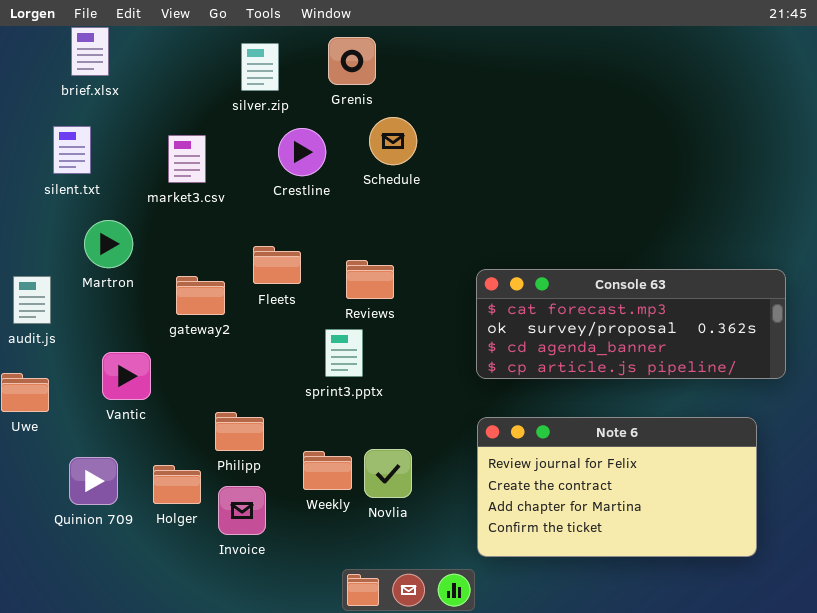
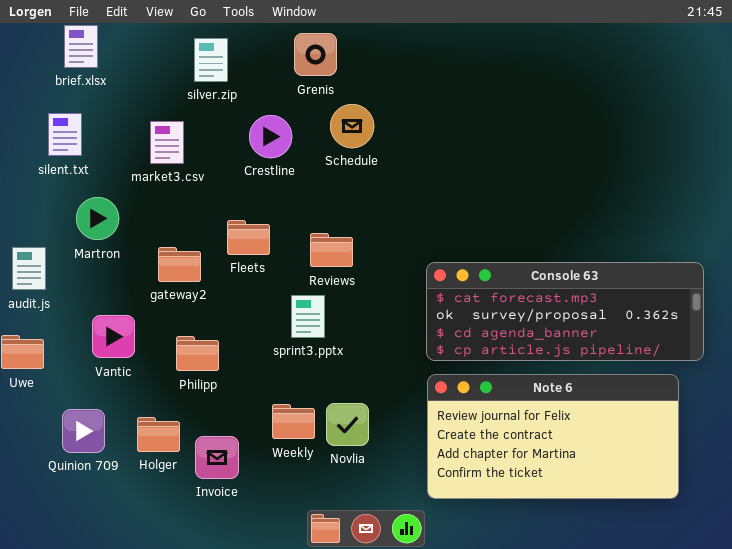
silver.zip: [241,43,279,91] -> [194,38,228,82], moved
Console 63: [476,269,786,379] -> [426,262,704,361], moved
Philipp: [215,412,264,451] -> [176,336,219,371], moved

